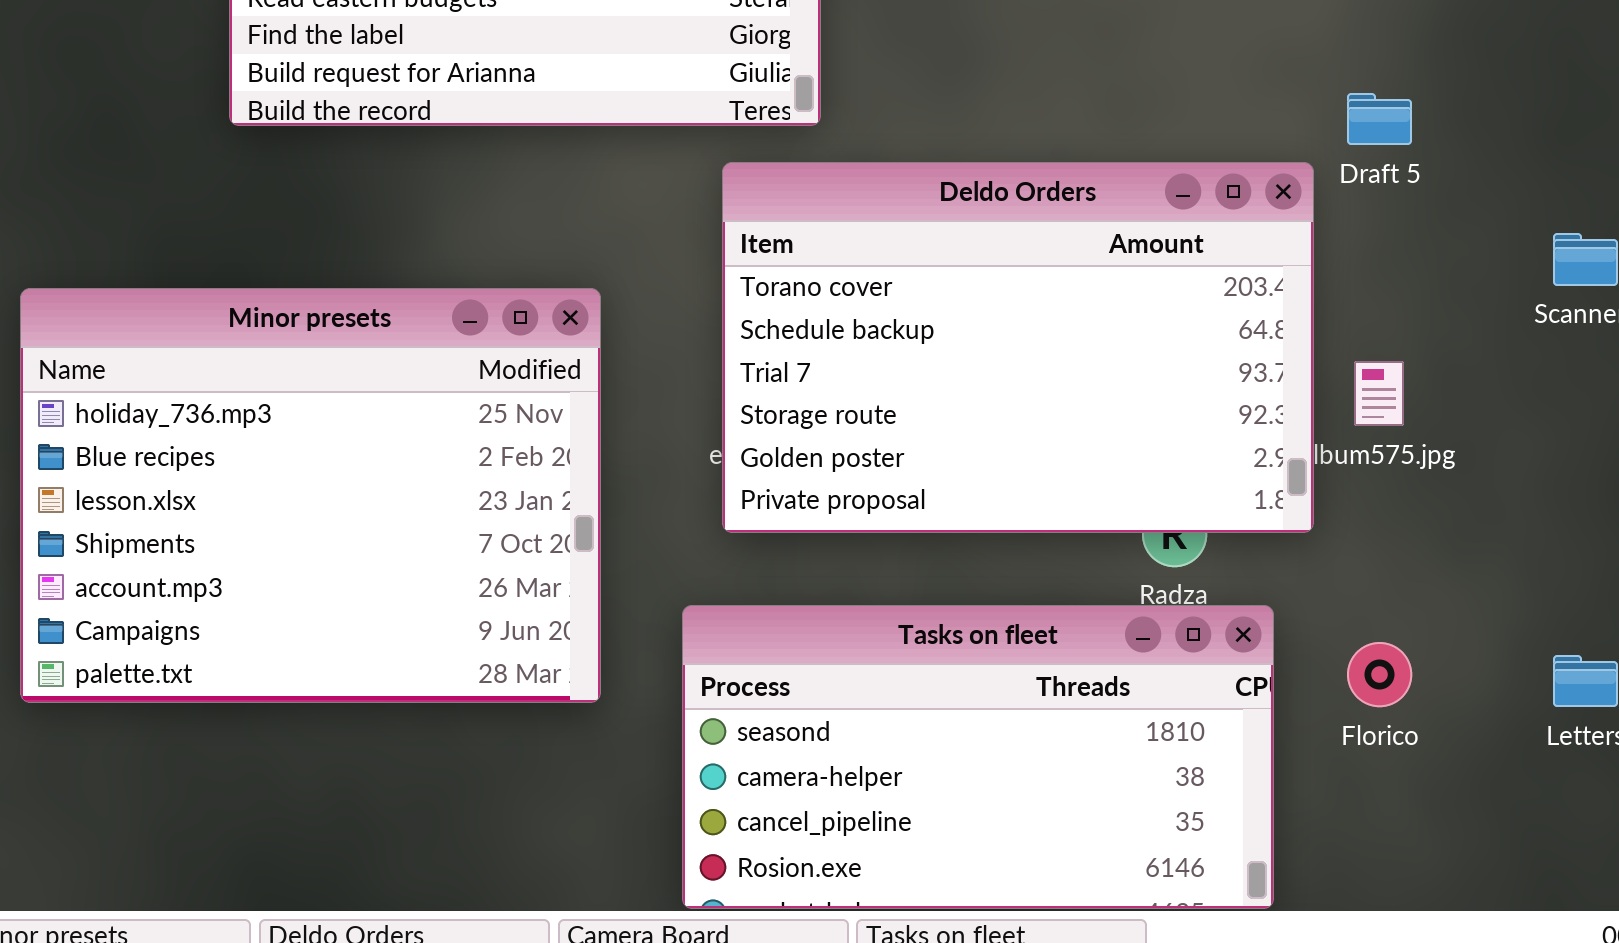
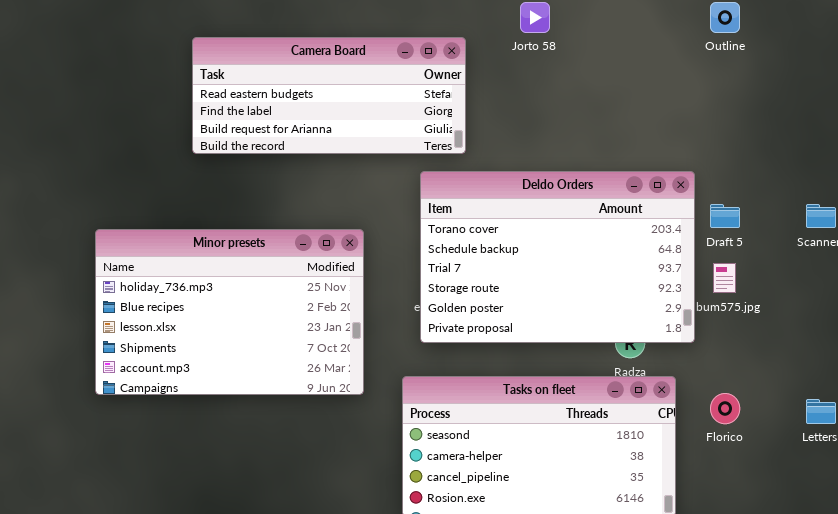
Draft 5: [1347,93,1412,145] -> [710,204,740,228], moved
Minor presets: [20,288,601,703] -> [95,229,364,395], resized

